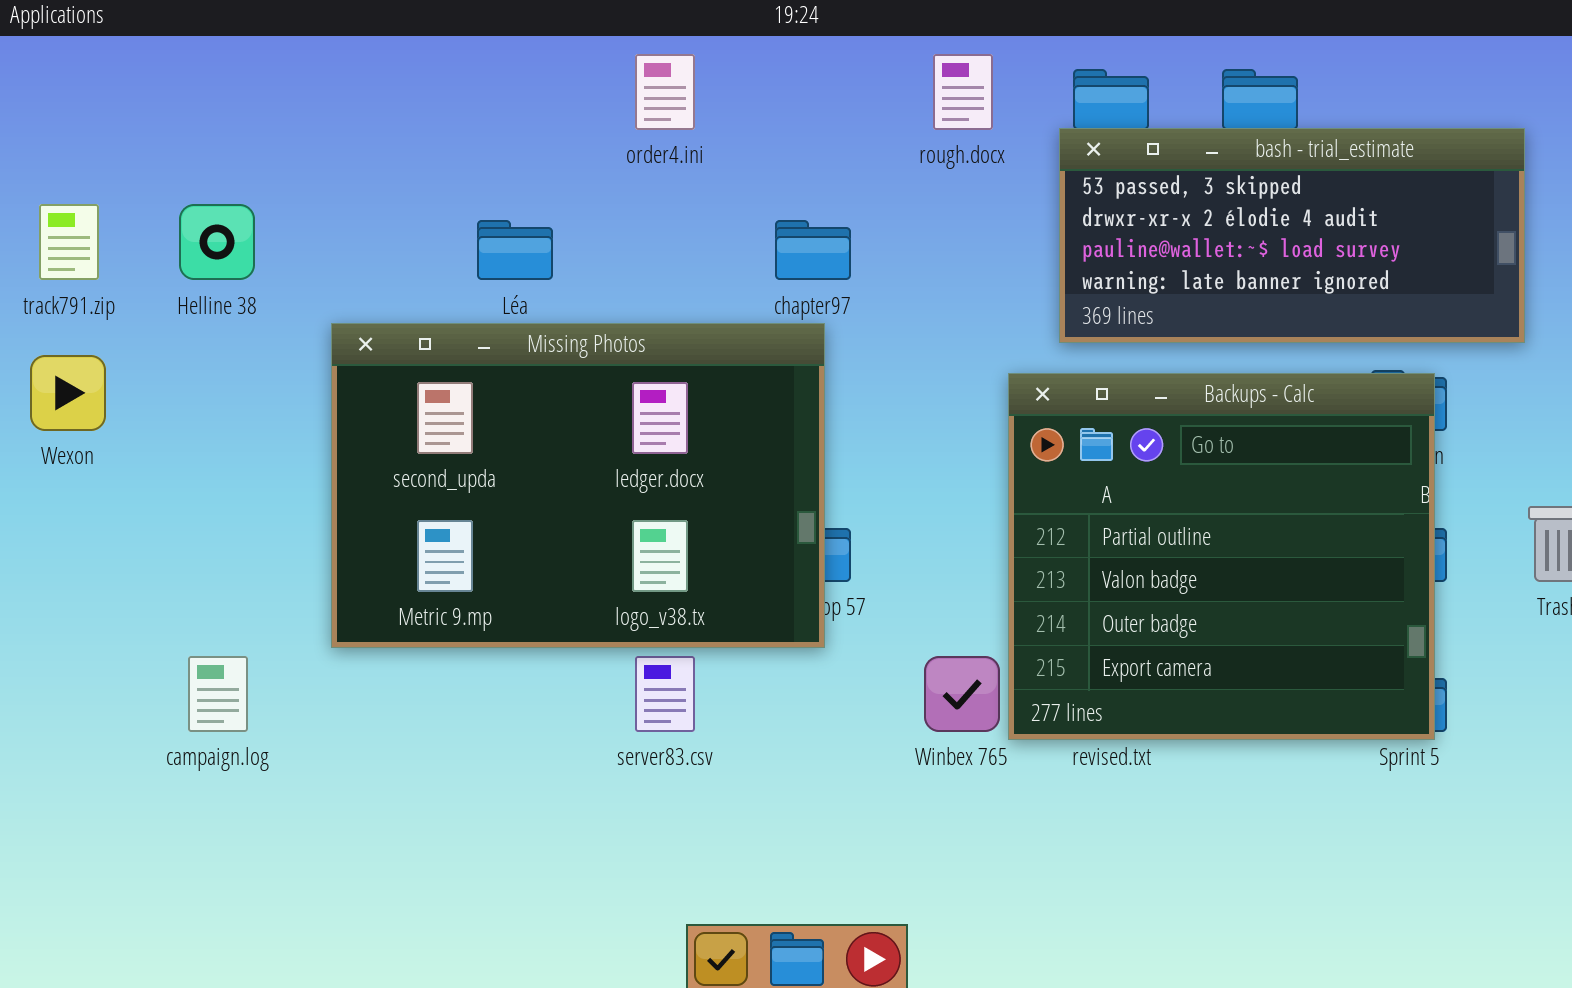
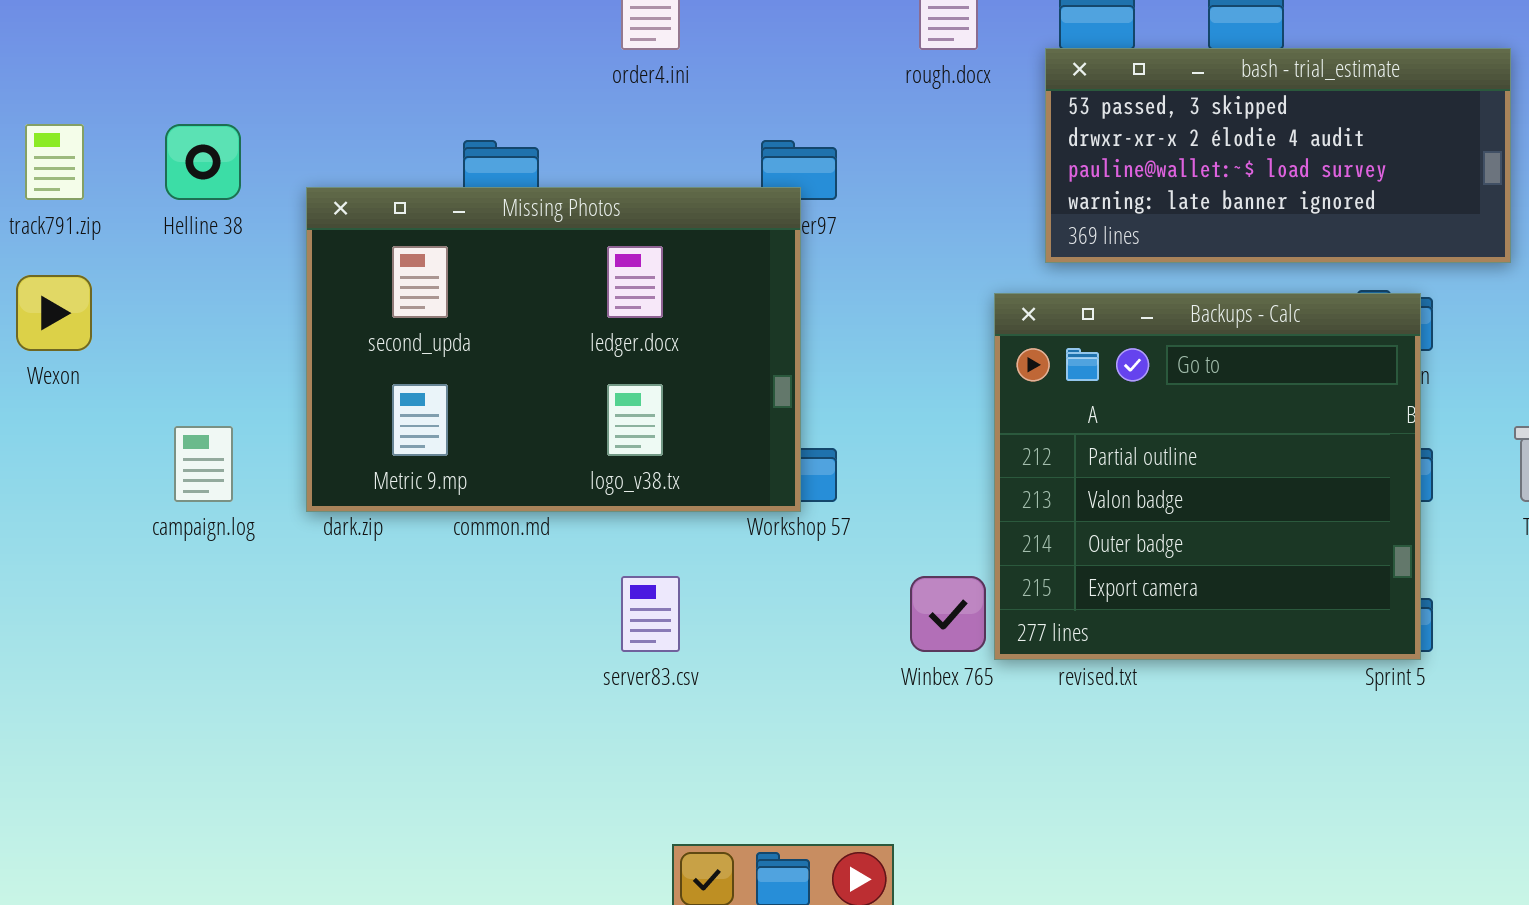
Missing Photos: [331,323,825,648] -> [306,187,801,512], moved
campaign.log: [188,656,248,732] -> [174,426,233,502], moved

